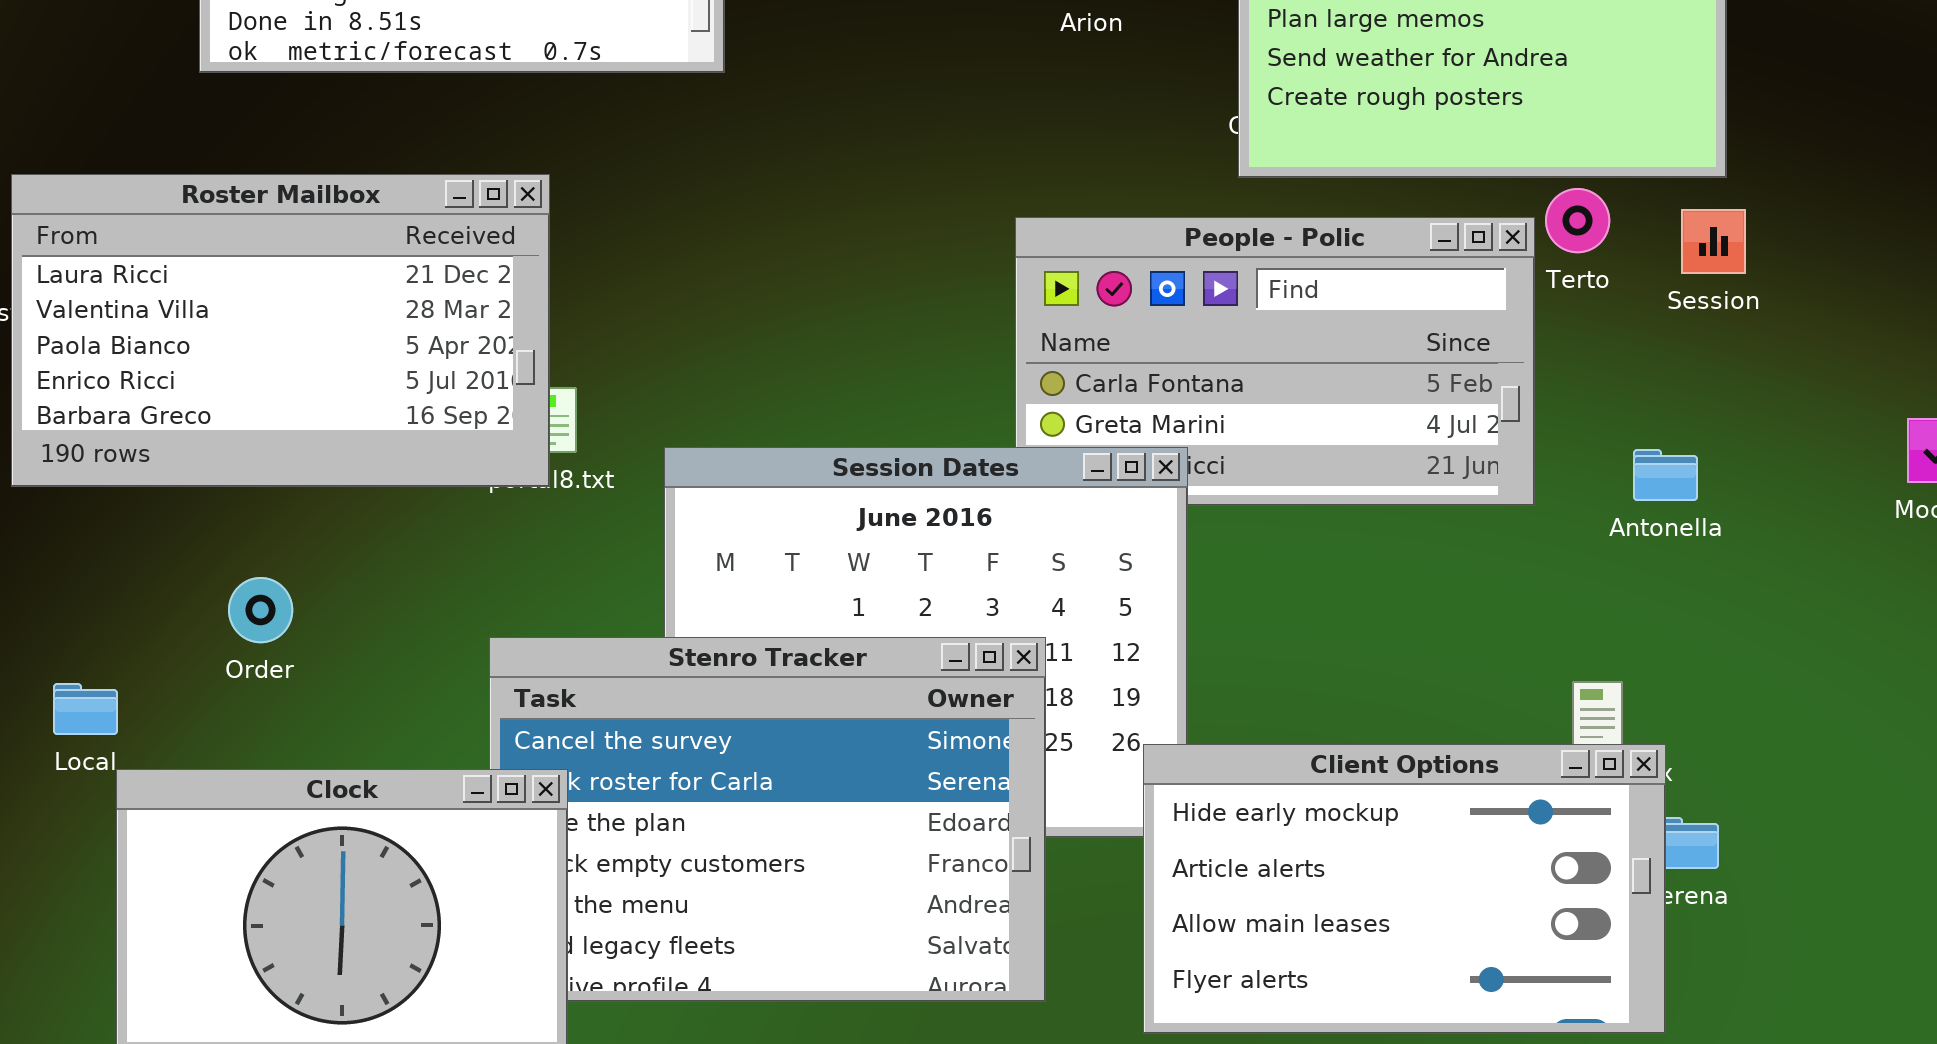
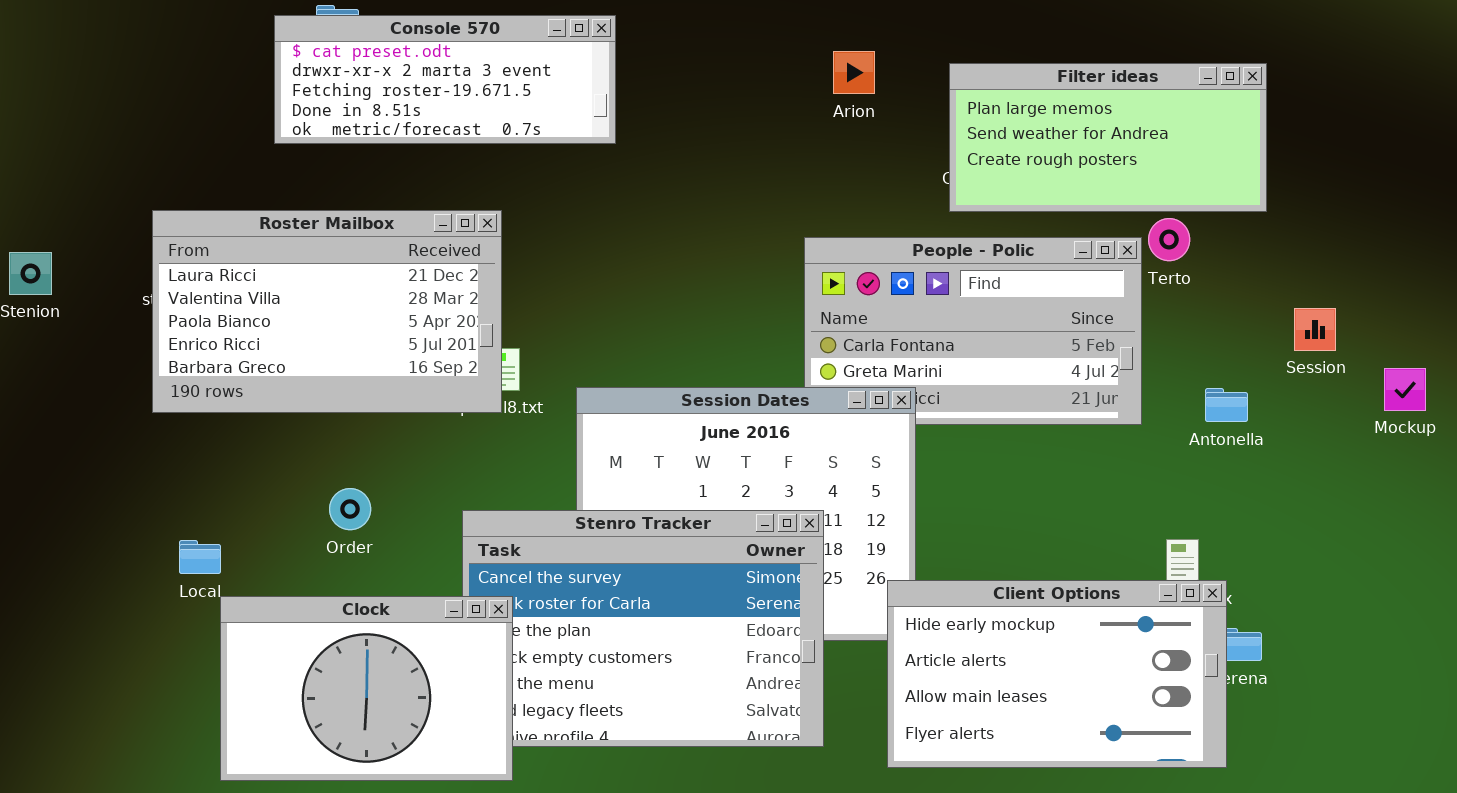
Session: [1681,209,1746,274] -> [1294,308,1336,351], moved
Order: [228,577,293,643] -> [329,488,371,530], moved

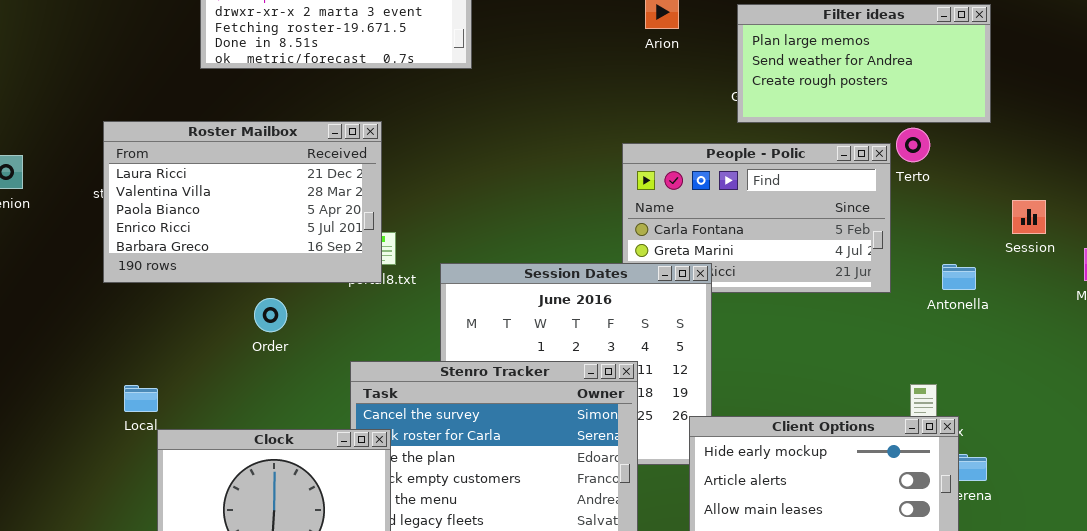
Order: [329,488,371,530] -> [254,298,287,332], moved

